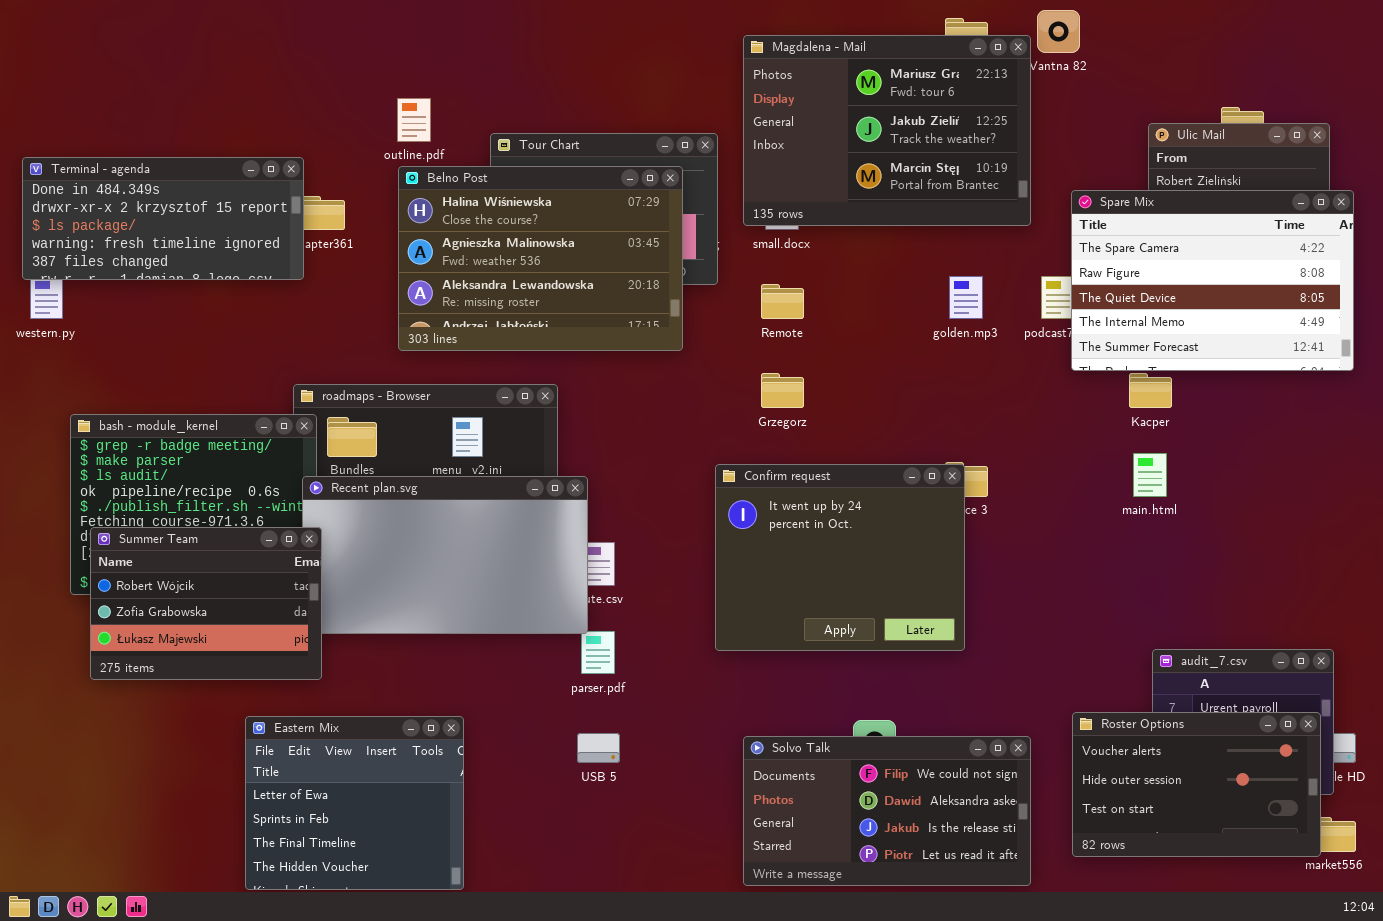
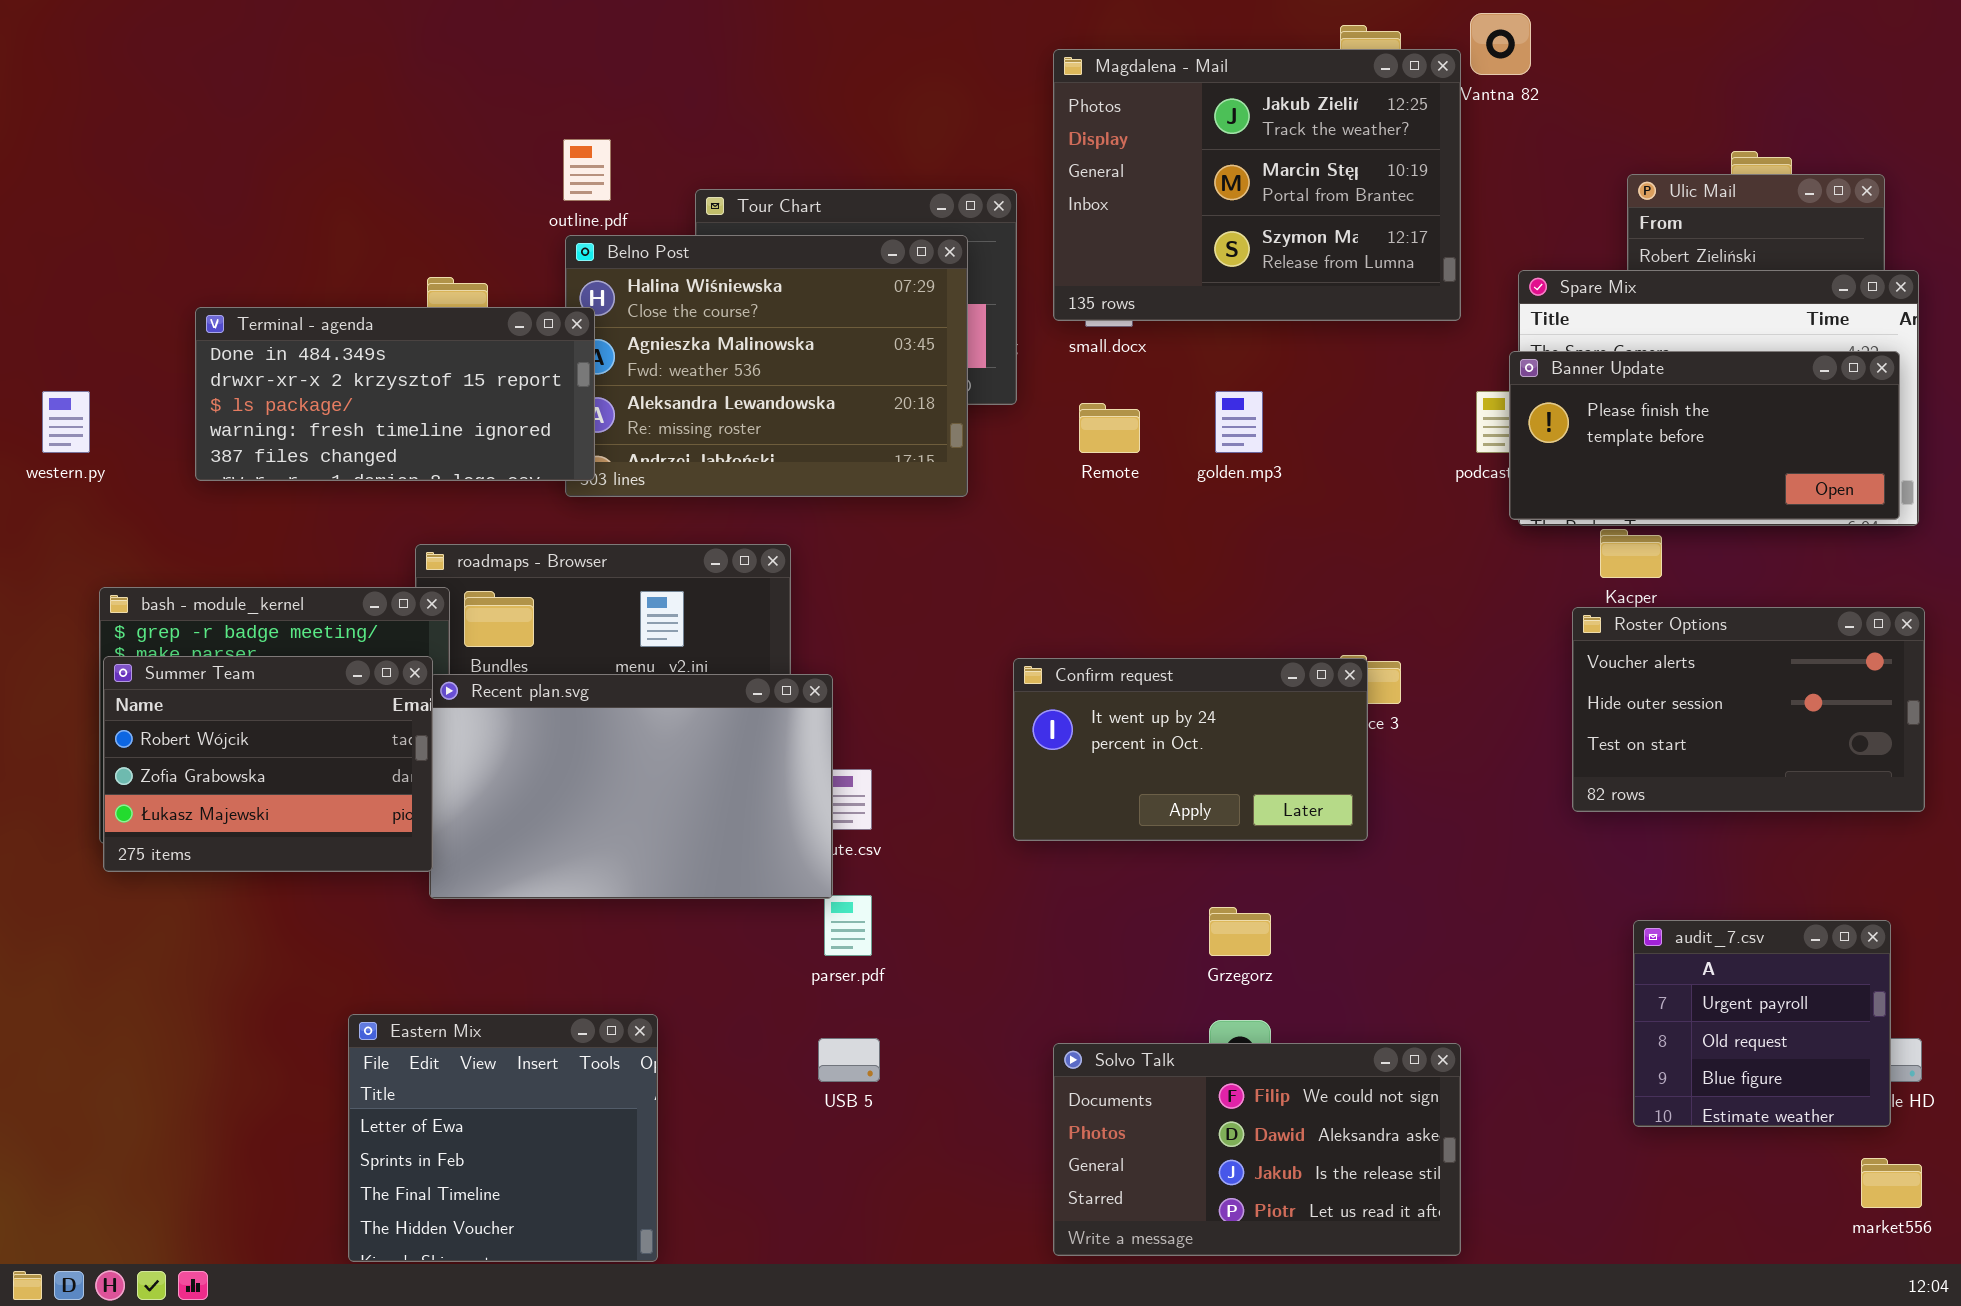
Magdalena - Mail: [743,35,1031,226] -> [1053,49,1461,321], scrolled down 1 row
Terminal - agenda: [22,157,304,280] -> [195,307,595,481], moved
Banner Update: none -> [1509,351,1900,520], opened
golden.mp3: [949,276,983,319] -> [1215,391,1263,453], moved
Grzegorz: [761,373,804,408] -> [1209,907,1271,956], moved
Confirm request: [715,464,965,651] -> [1013,658,1368,841], resized
Summer Team: [90,527,322,680] -> [103,656,433,872], moved
Roster Options: [1072,712,1321,857] -> [1572,607,1925,812], moved

